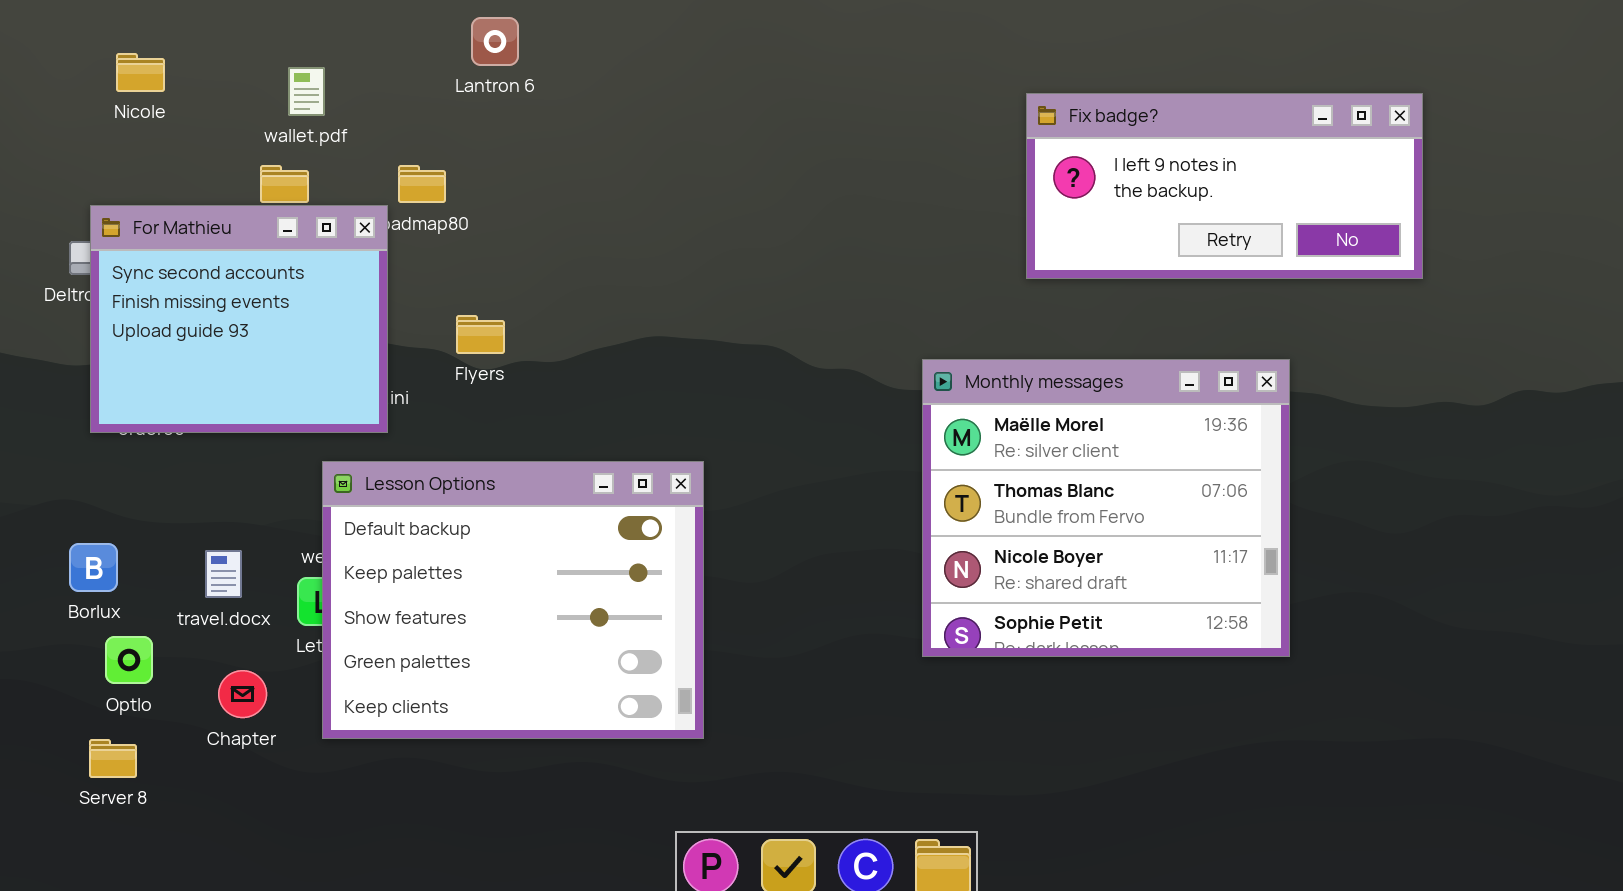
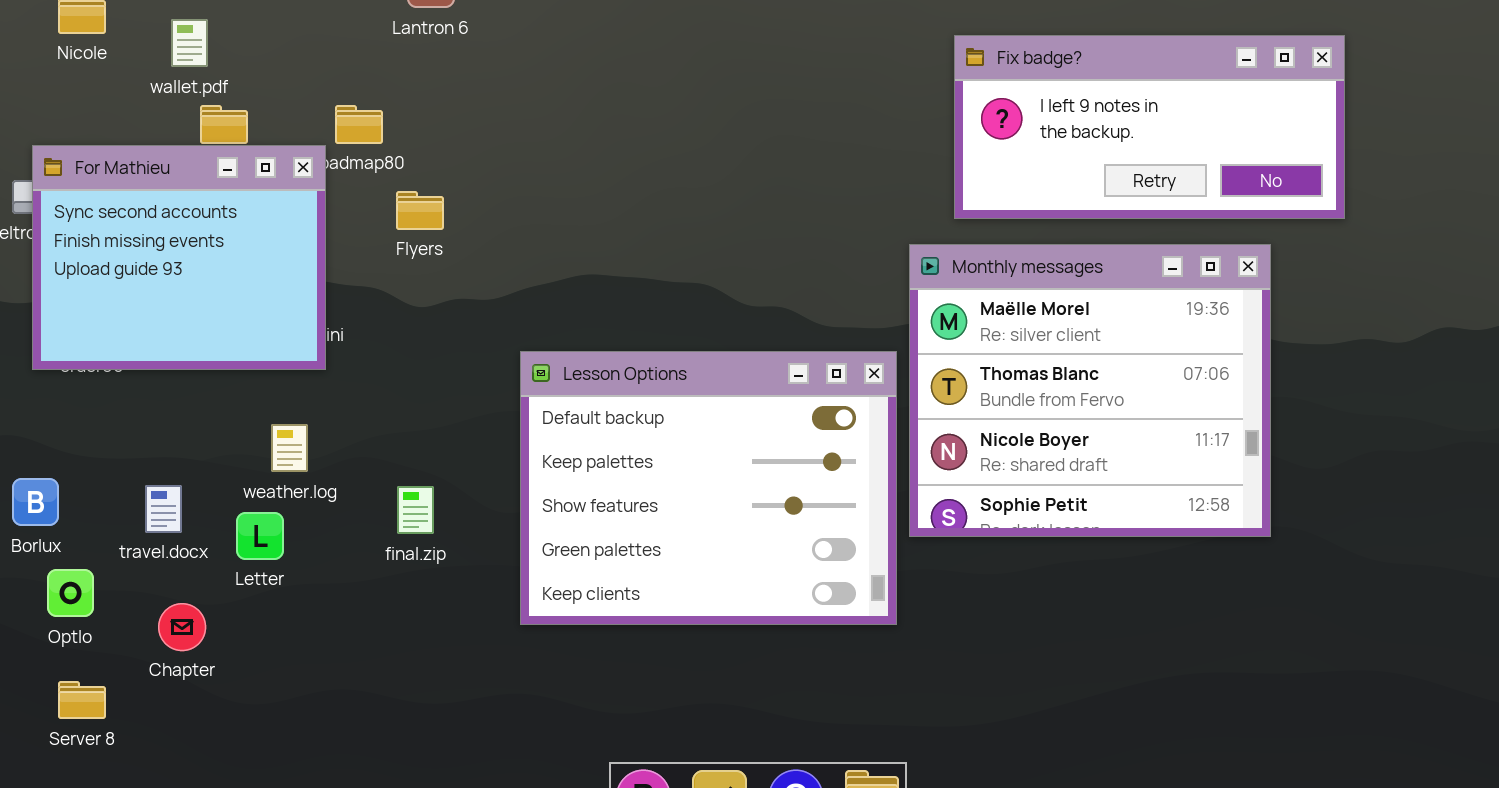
wallet.pdf: [288,67,325,116] -> [171,19,208,67], moved
Flyers: [456,315,505,354] -> [396,191,444,230], moved
Monthly messages: [922,359,1290,657] -> [909,244,1271,537], moved
Lesson Options: [322,461,704,739] -> [520,351,897,625], moved
Server 8: [89,739,137,778] -> [58,681,106,719], moved

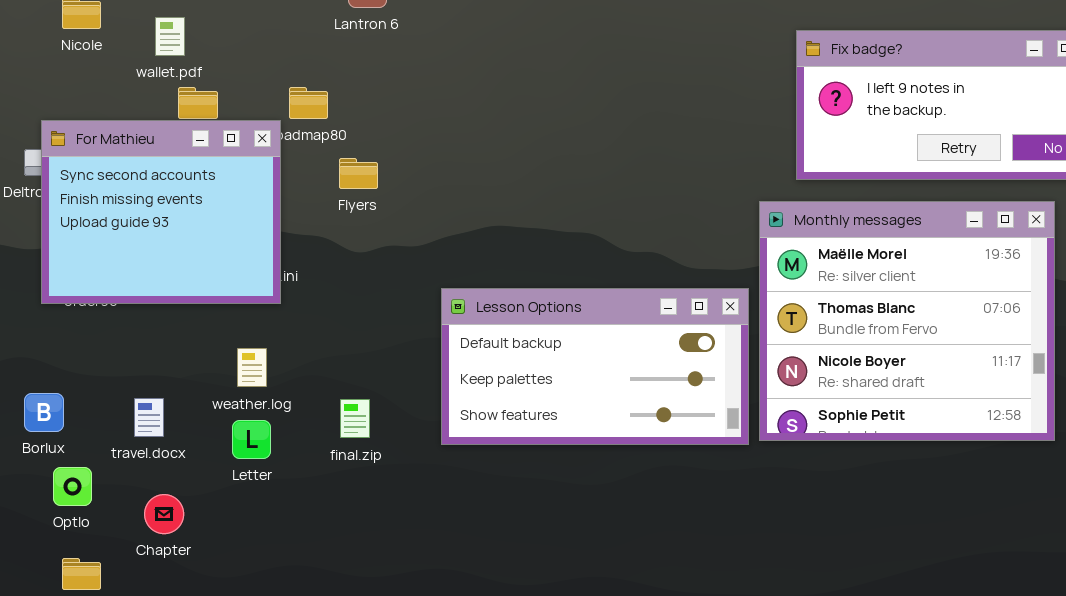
Lesson Options: [520,351,897,625] -> [441,288,749,445], resized
Letter: [236,512,284,560] -> [232,420,271,459], moved

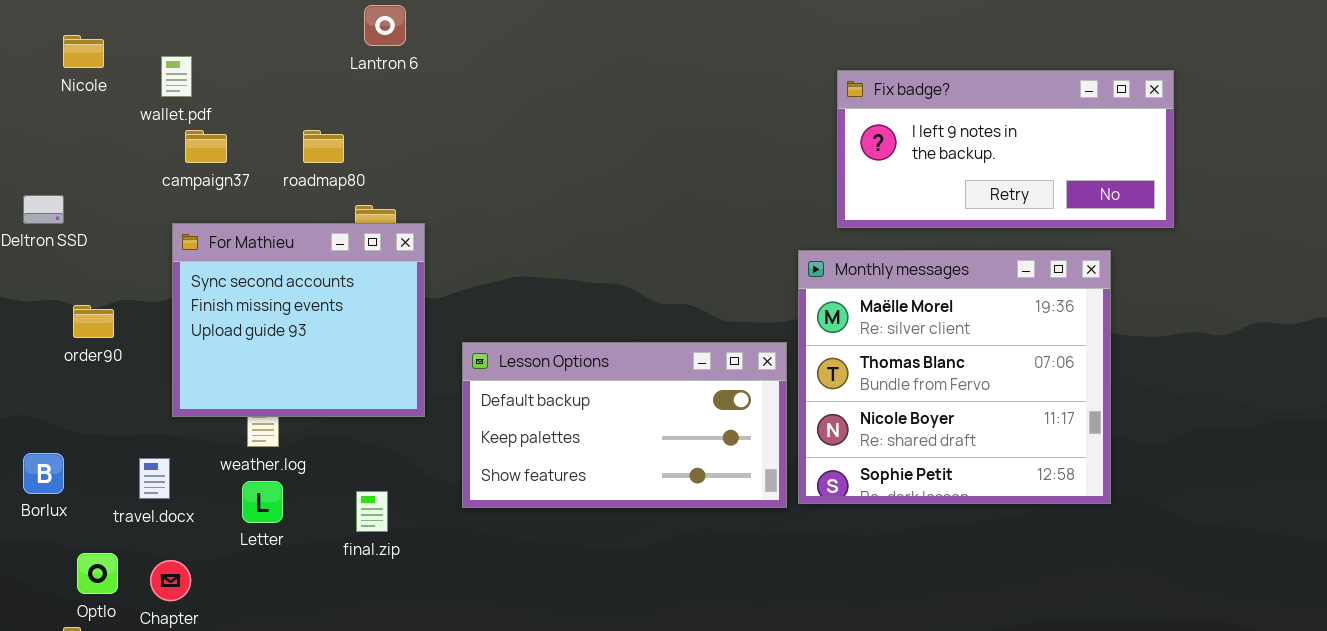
For Mathieu: [41,120,281,304] -> [172,223,425,417], moved
final.zip: [340,399,370,438] -> [356,491,388,532], moved
Optlo: [53,467,92,506] -> [77,553,118,594], moved

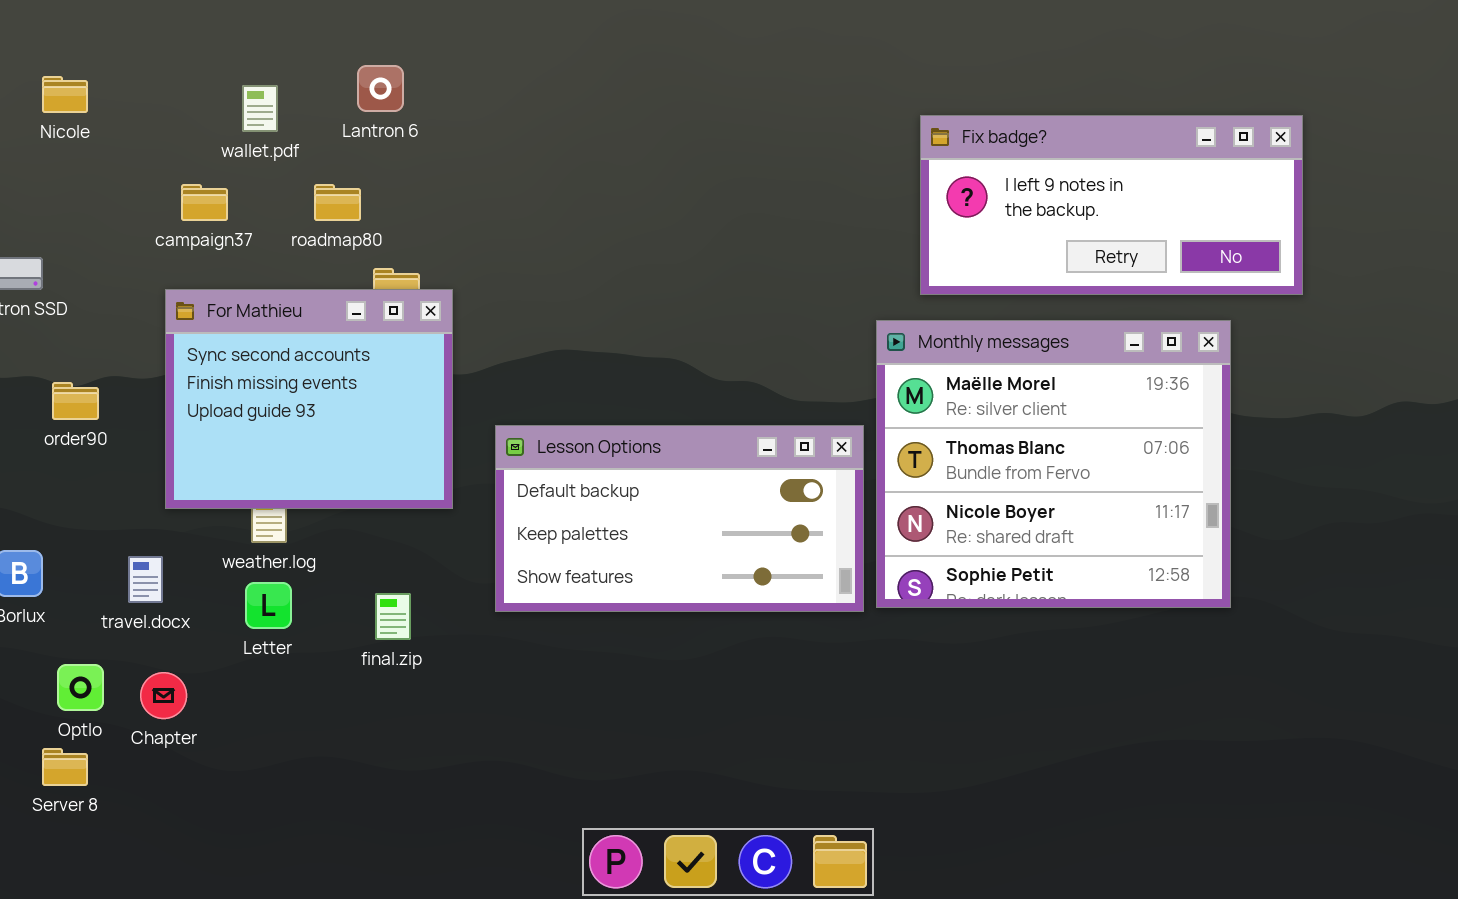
Lantron 6: [364,5,406,46] -> [357,65,404,112], moved
wallet.pdf: [161,56,192,97] -> [242,85,278,132], moved

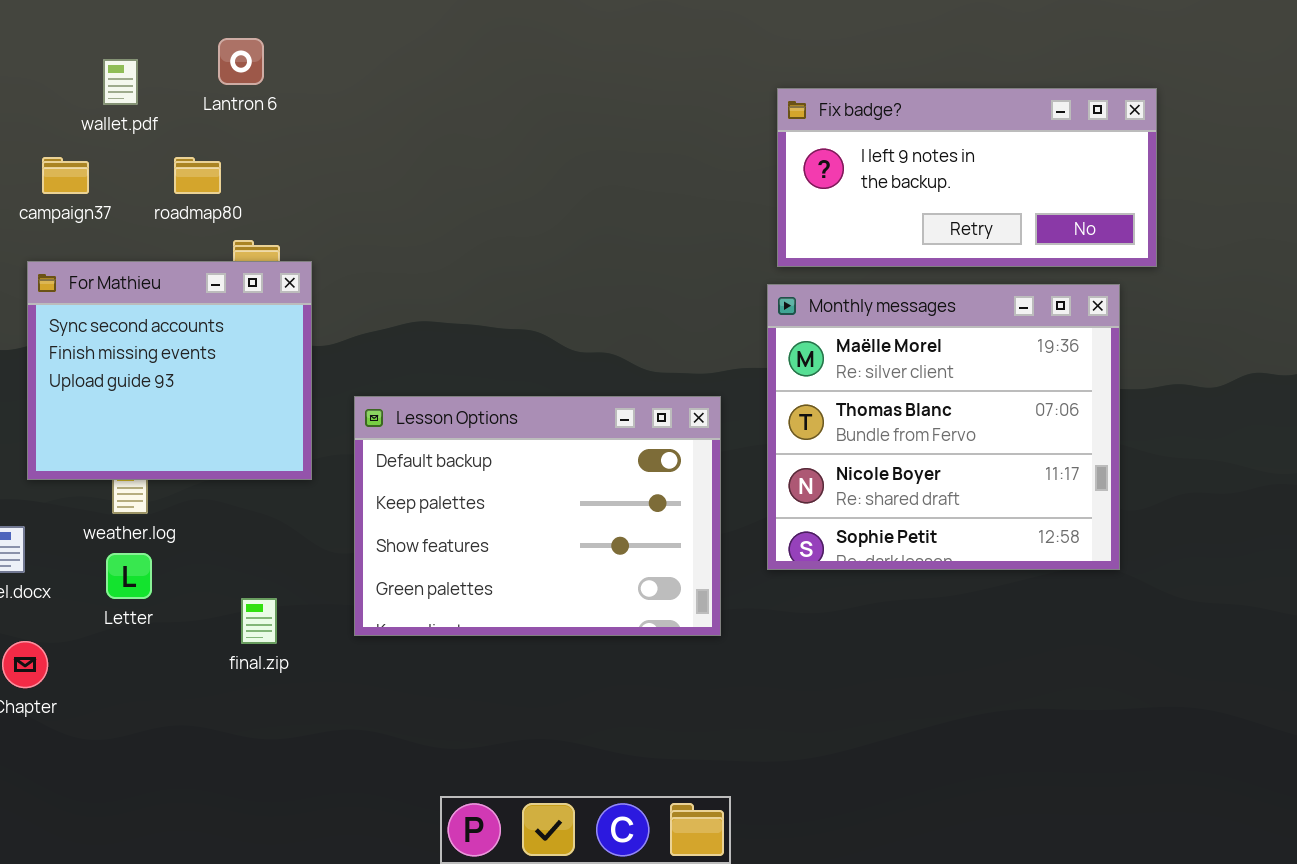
Monthly messages: [876,320,1231,608] -> [767,284,1120,570], moved
Lesson Options: [495,425,864,612] -> [354,396,721,636], resized
final.zip: [375,593,411,640] -> [241,598,277,644], moved

